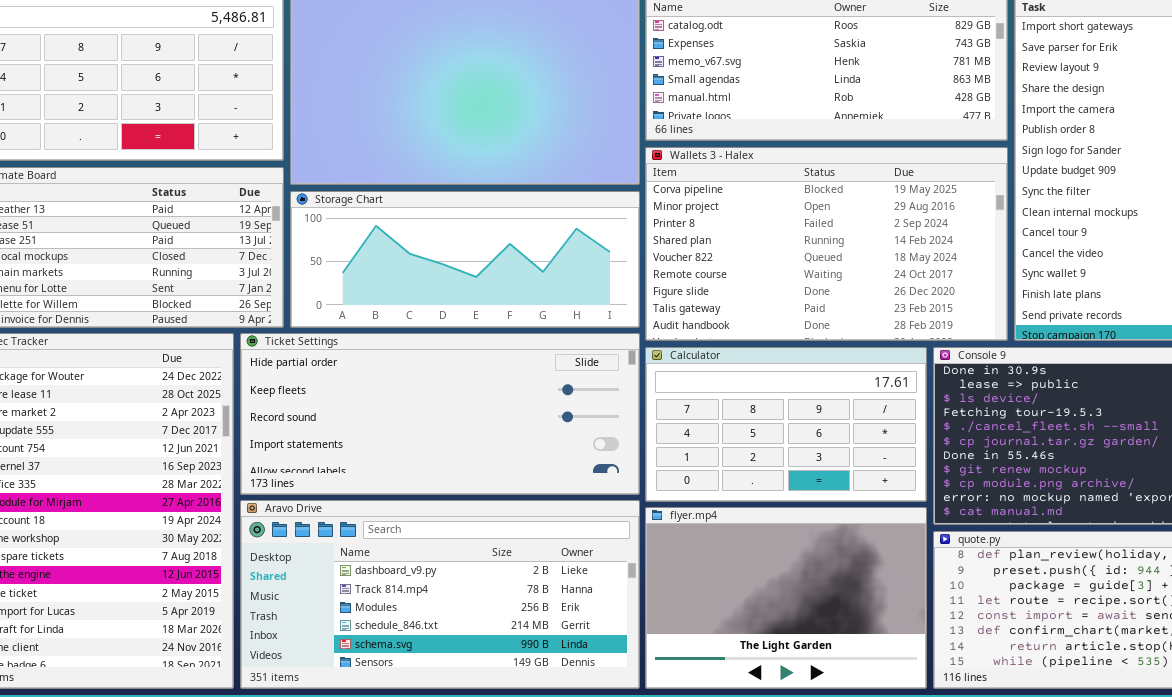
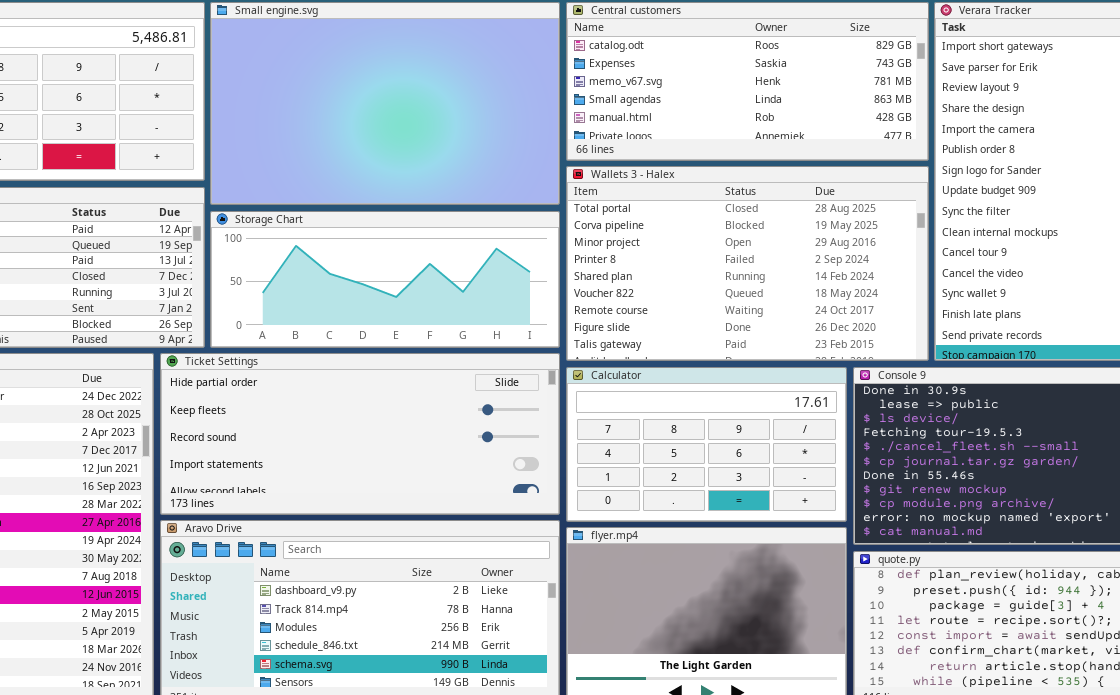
Wallets 3 - Halex: [645,147,1008,341] -> [566,166,929,361], scrolled up 1 row

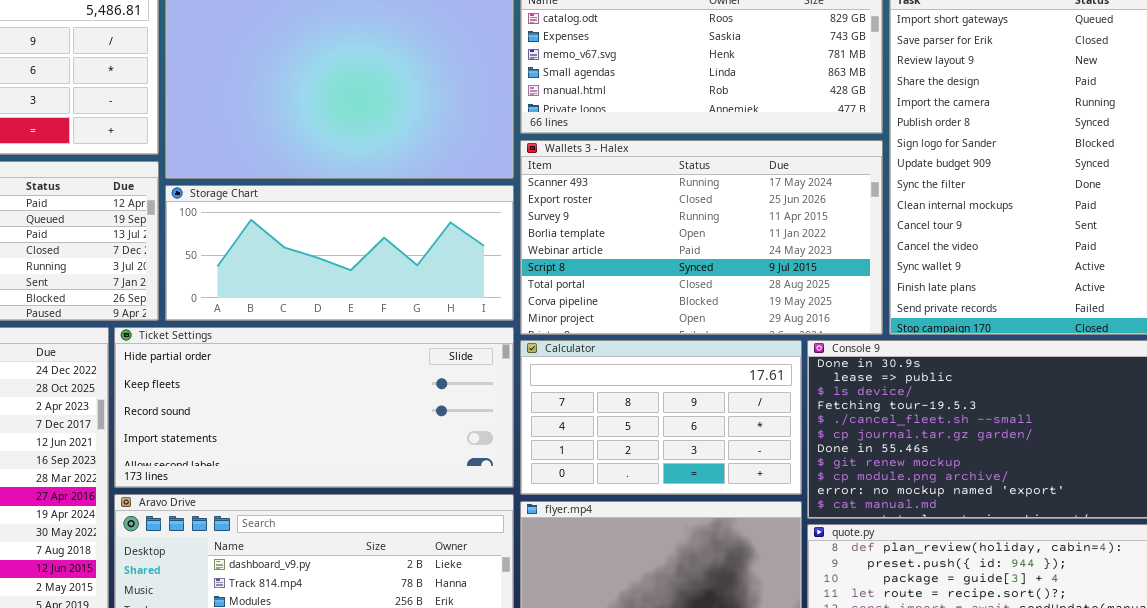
Wallets 3 - Halex: [566,166,929,361] -> [520,140,883,335], scrolled up 6 rows

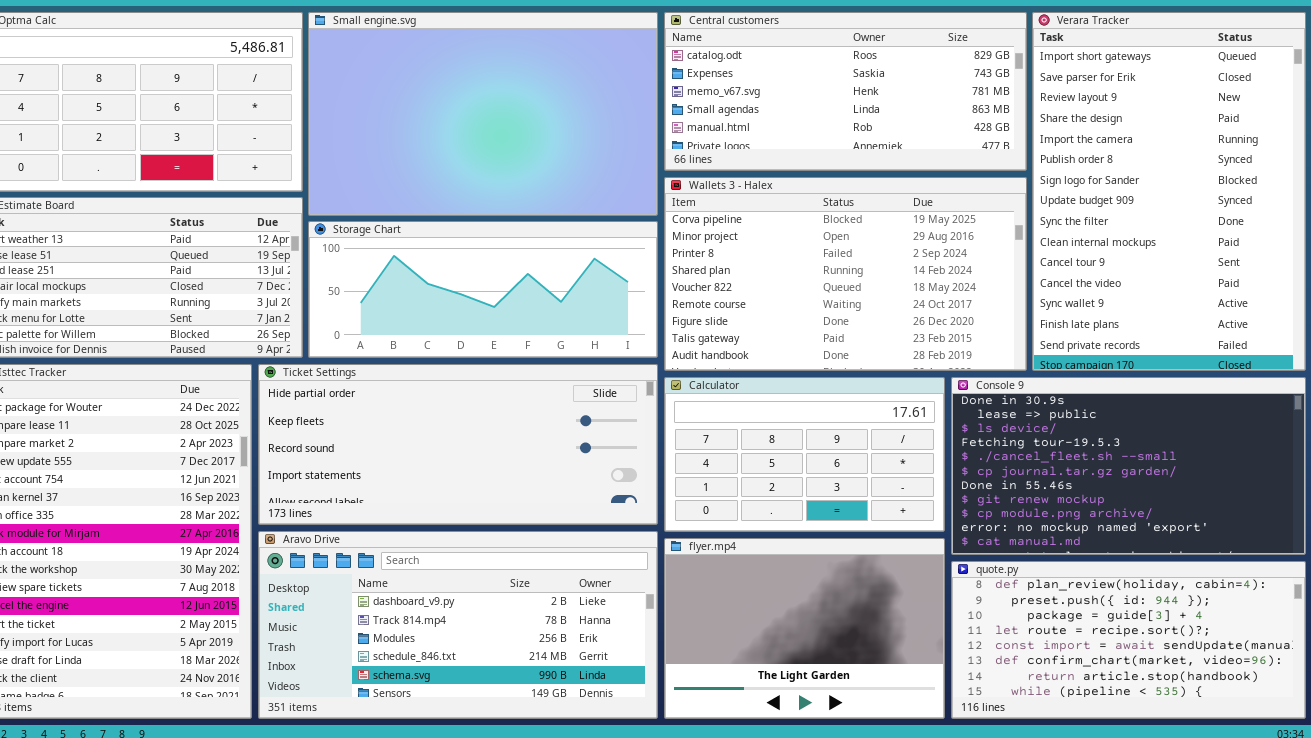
Wallets 3 - Halex: [520,140,883,335] -> [664,177,1027,371], scrolled down 7 rows

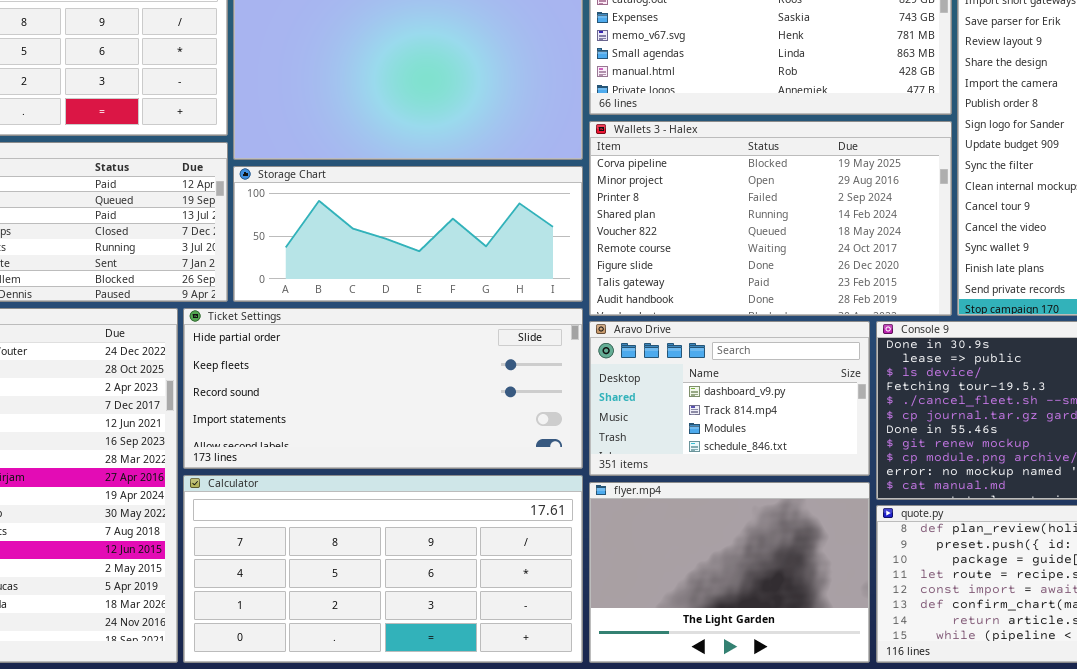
Calculator: [664,377,945,532] -> [183,475,583,663], moved, resized
Aravo Drive: [258,531,658,719] -> [589,321,870,476], moved, resized

